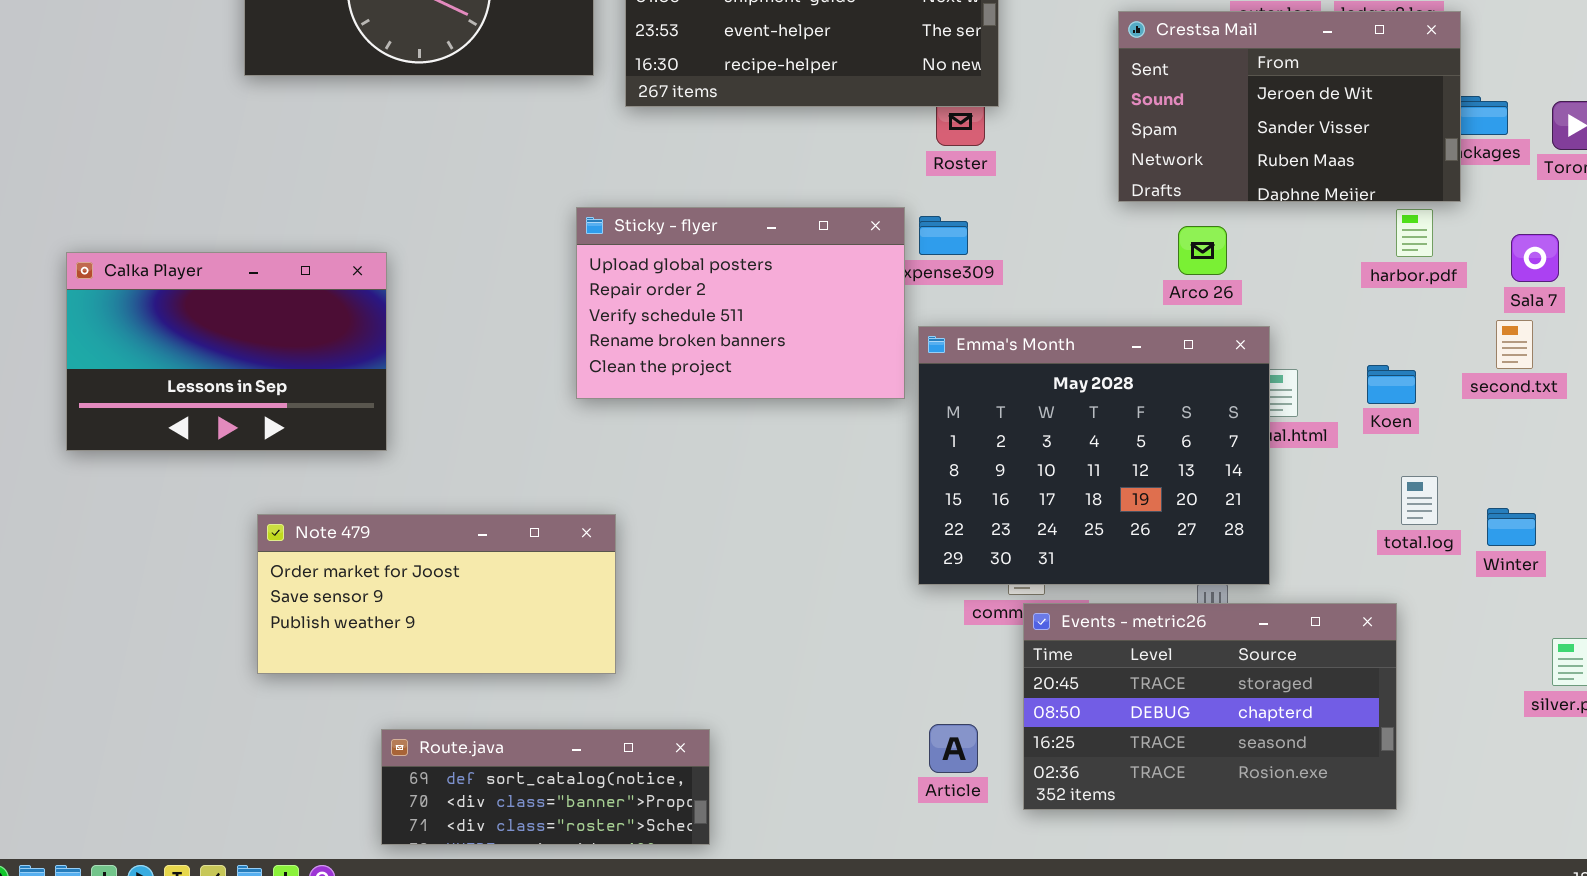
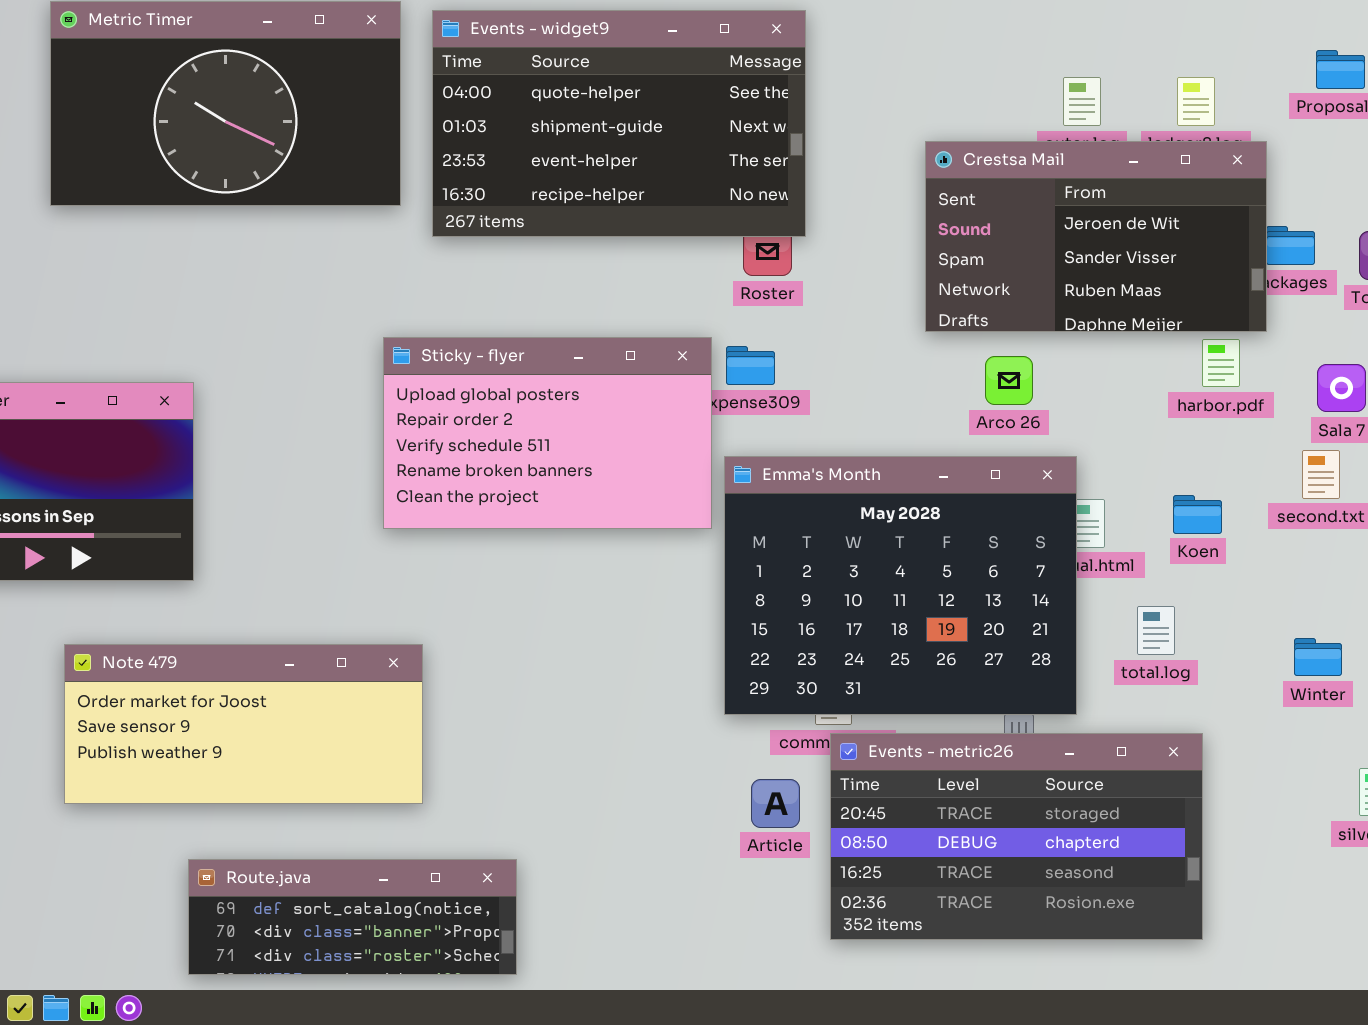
total.log: [1401,476,1438,525] -> [1137,606,1175,655], moved
Article: [929,724,978,773] -> [751,779,800,828], moved

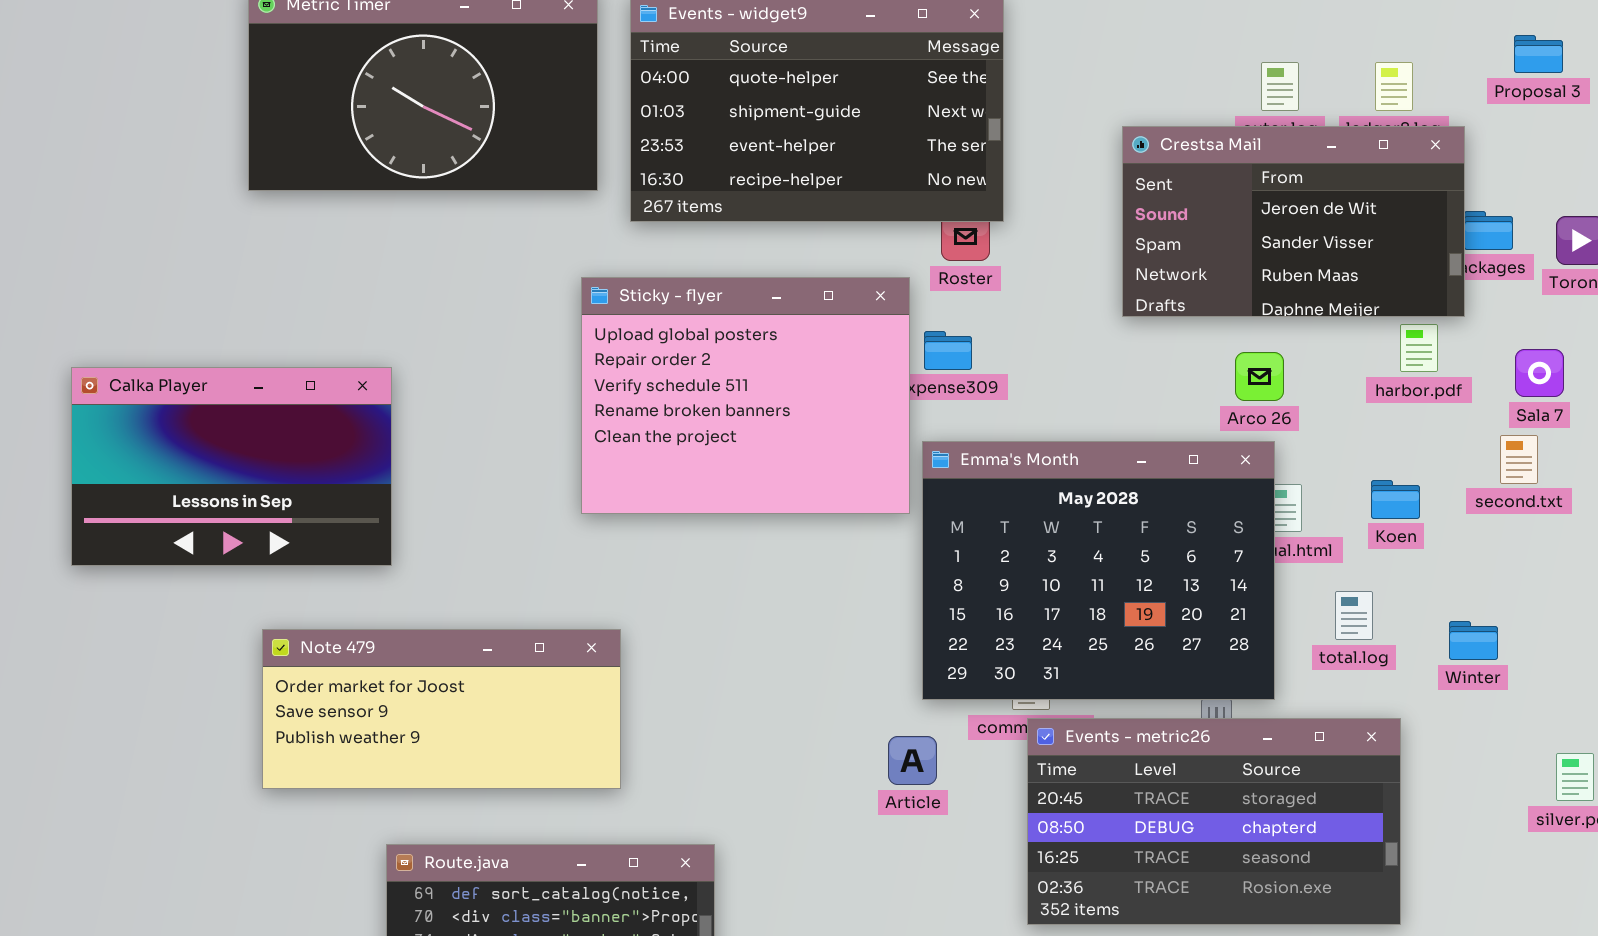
Sticky - flyer: [383,337,712,529] -> [581,277,910,514], resized
Arco 26: [985,356,1033,405] -> [1235,352,1284,401], moved
Winter: [1294,638,1342,676] -> [1449,621,1498,660], moved
Article: [751,779,800,828] -> [888,736,937,785], moved

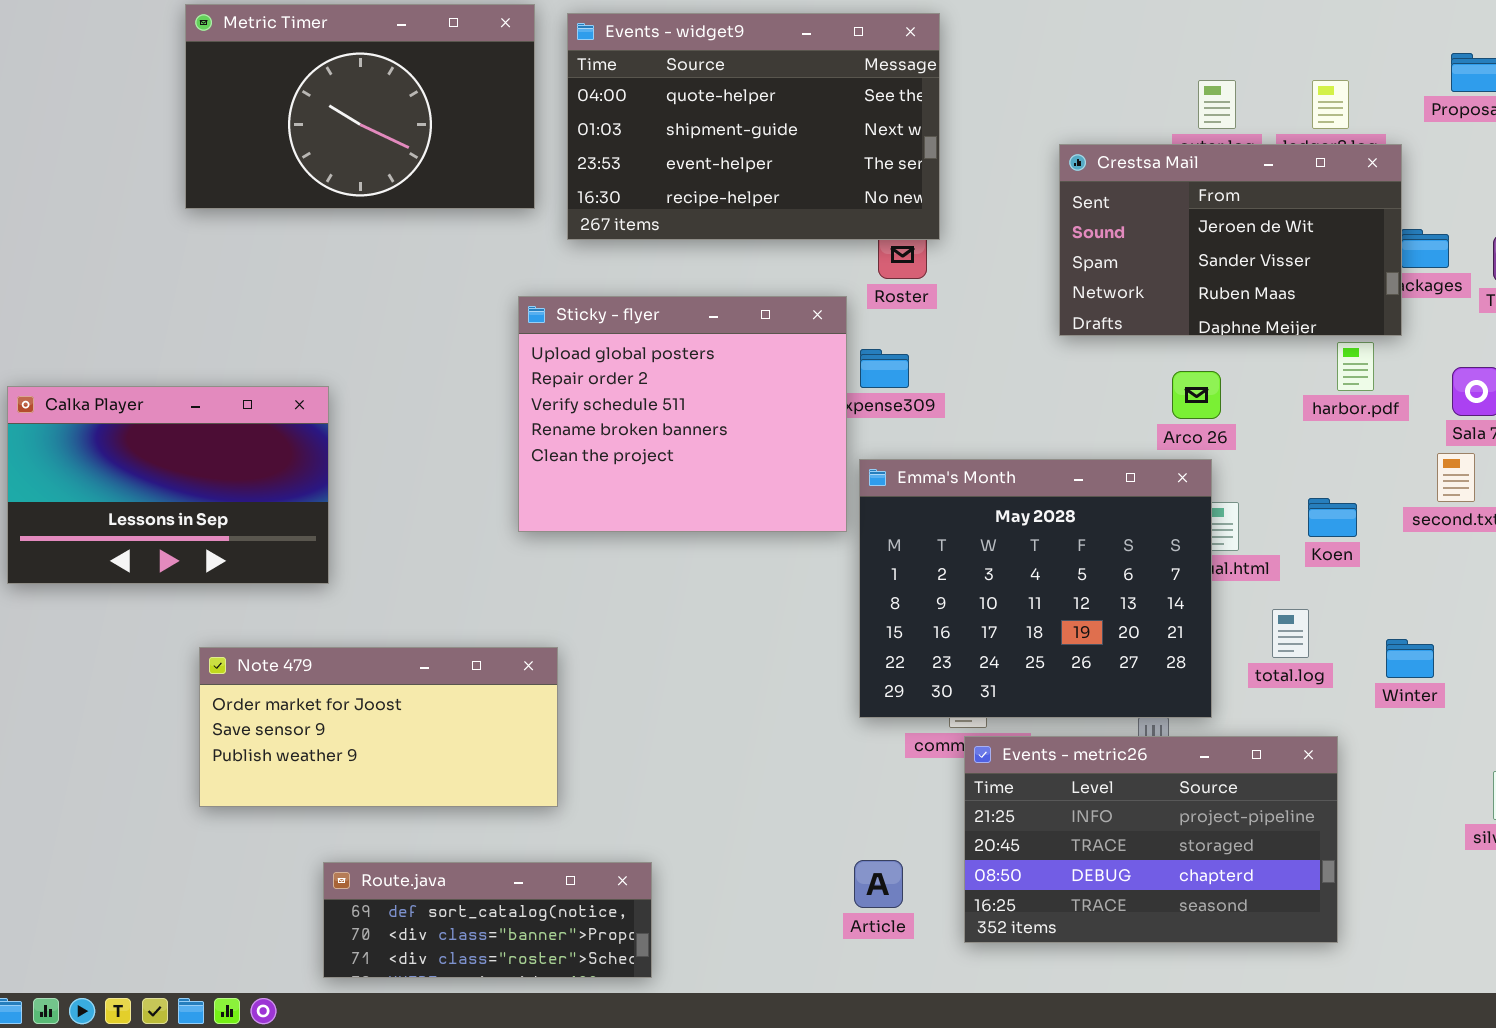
Events - metric26: [1027,718,1401,925] -> [964,736,1338,943], scrolled up 1 row
Article: [888,736,937,785] -> [854,860,903,908], moved

